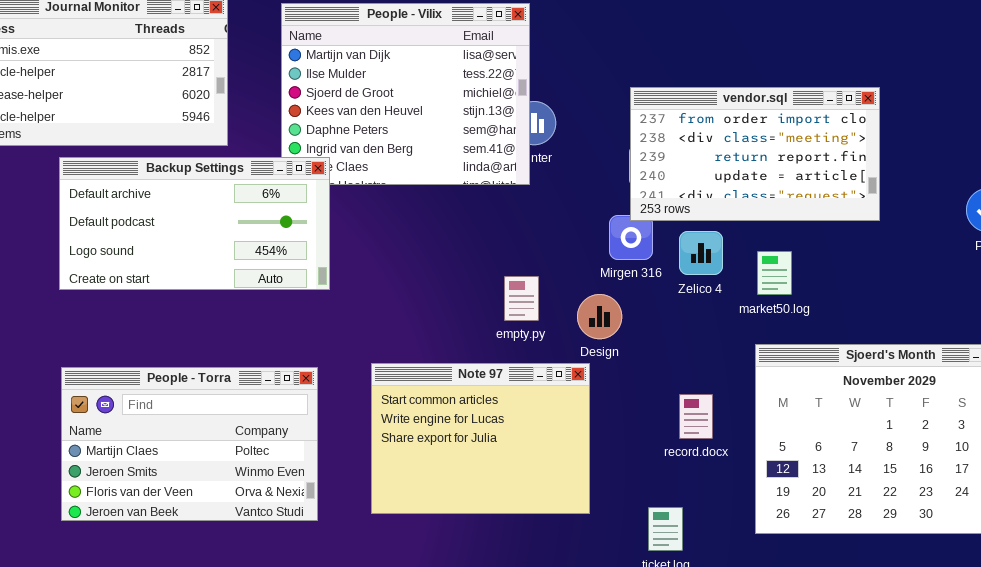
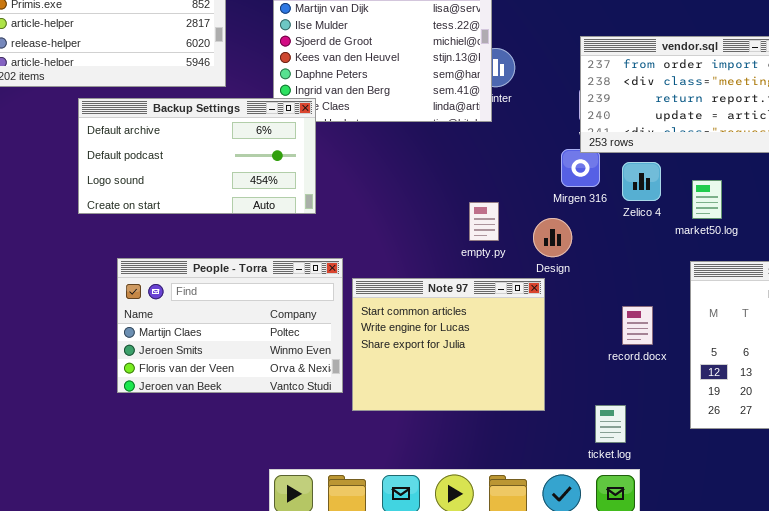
People - Torra: [61,367,318,521] -> [117,258,343,393], moved

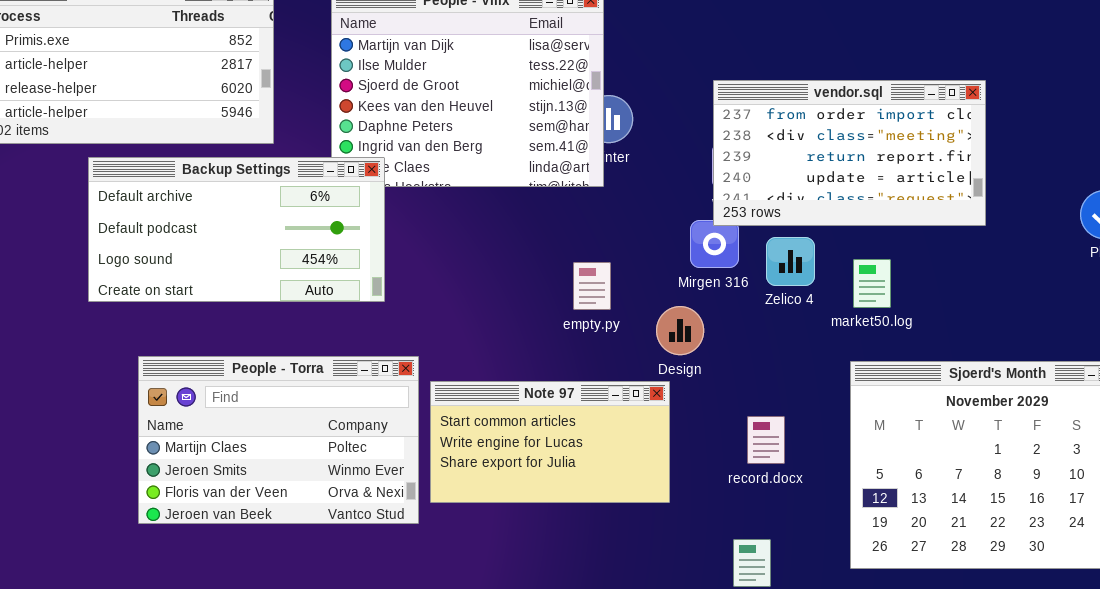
empty.py: [469,202,499,241] -> [573,262,611,310], moved
Note 97: [352,278,545,411] -> [430,381,670,503], resized
record.docx: [622,306,653,345] -> [747,416,785,464], moved

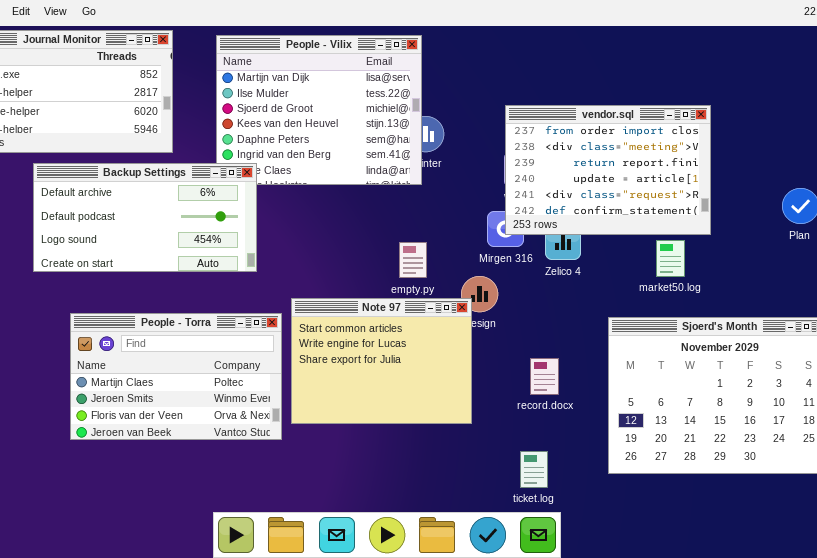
vendor.sql: [713,80,986,226] -> [505,105,711,235], resized
market50.log: [853,259,891,308] -> [656,240,685,277], moved
Note 97: [430,381,670,503] -> [291,298,472,424], resized

